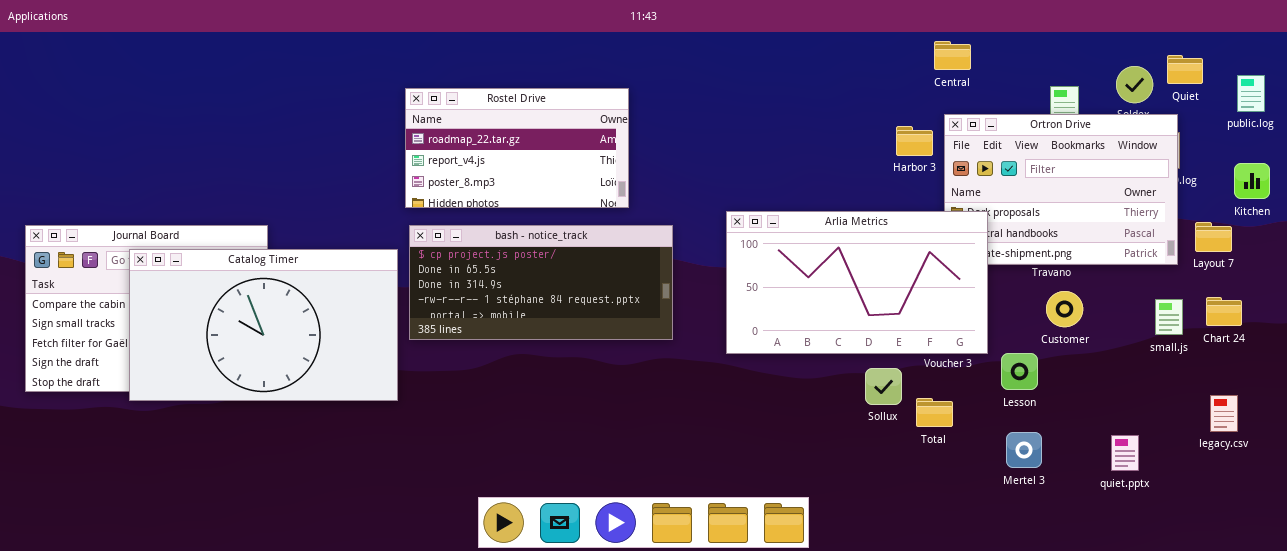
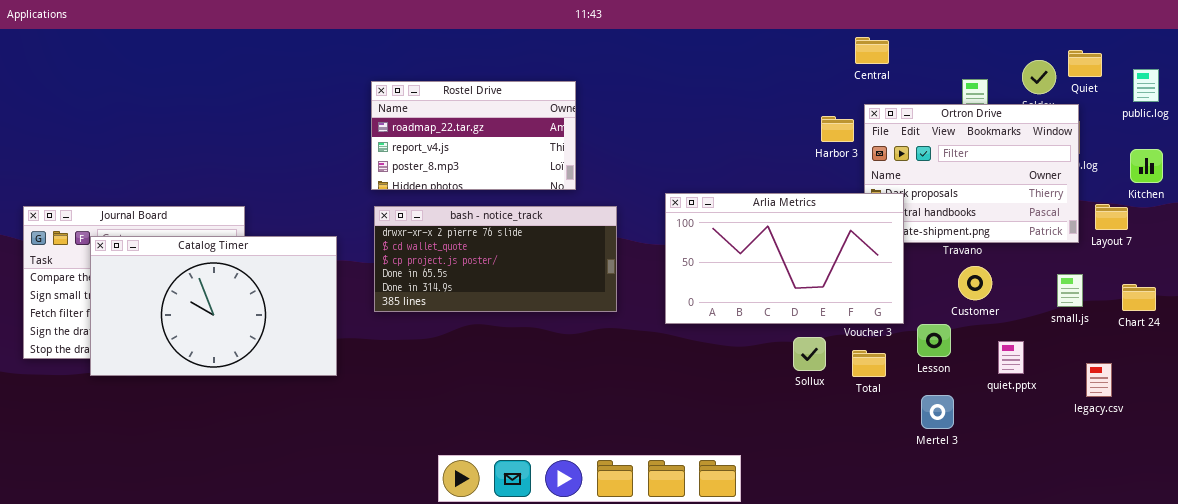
bash - notice_track: [409,225,673,340] -> [374,206,617,312], scrolled up 2 rows
Catalog Timer: [129,249,398,401] -> [90,236,337,376], moved
Chart 24: [1206,297,1242,326] -> [1122,284,1156,311], moved
legacy.csv: [1210,395,1238,432] -> [1086,363,1112,397], moved
Total: [916,398,953,427] -> [852,350,886,377], moved
quiet.pptx: [1111,435,1139,471] -> [998,341,1024,374], moved

